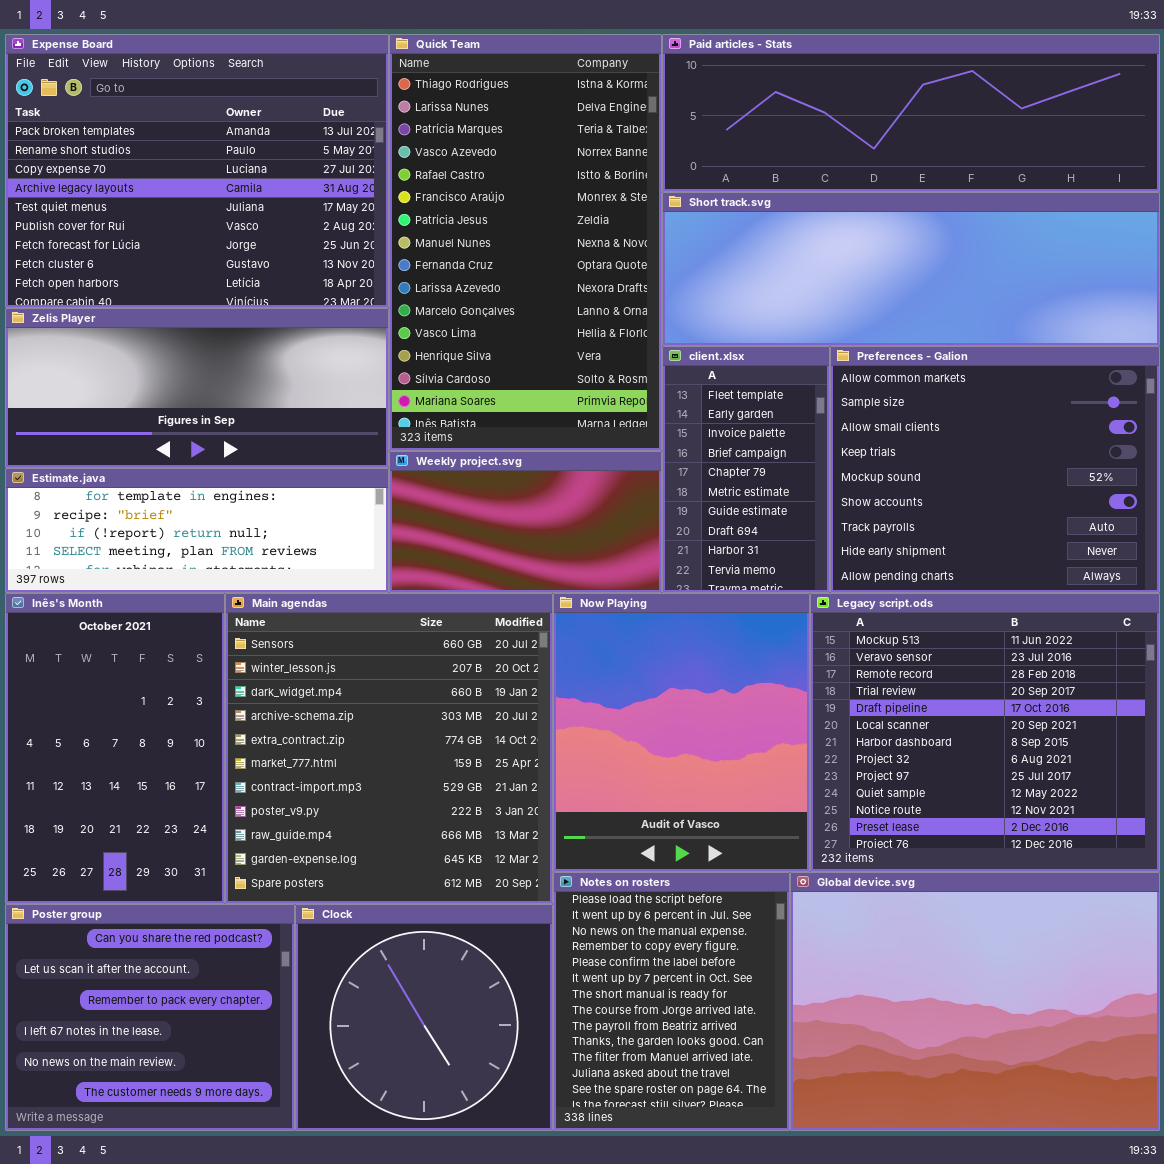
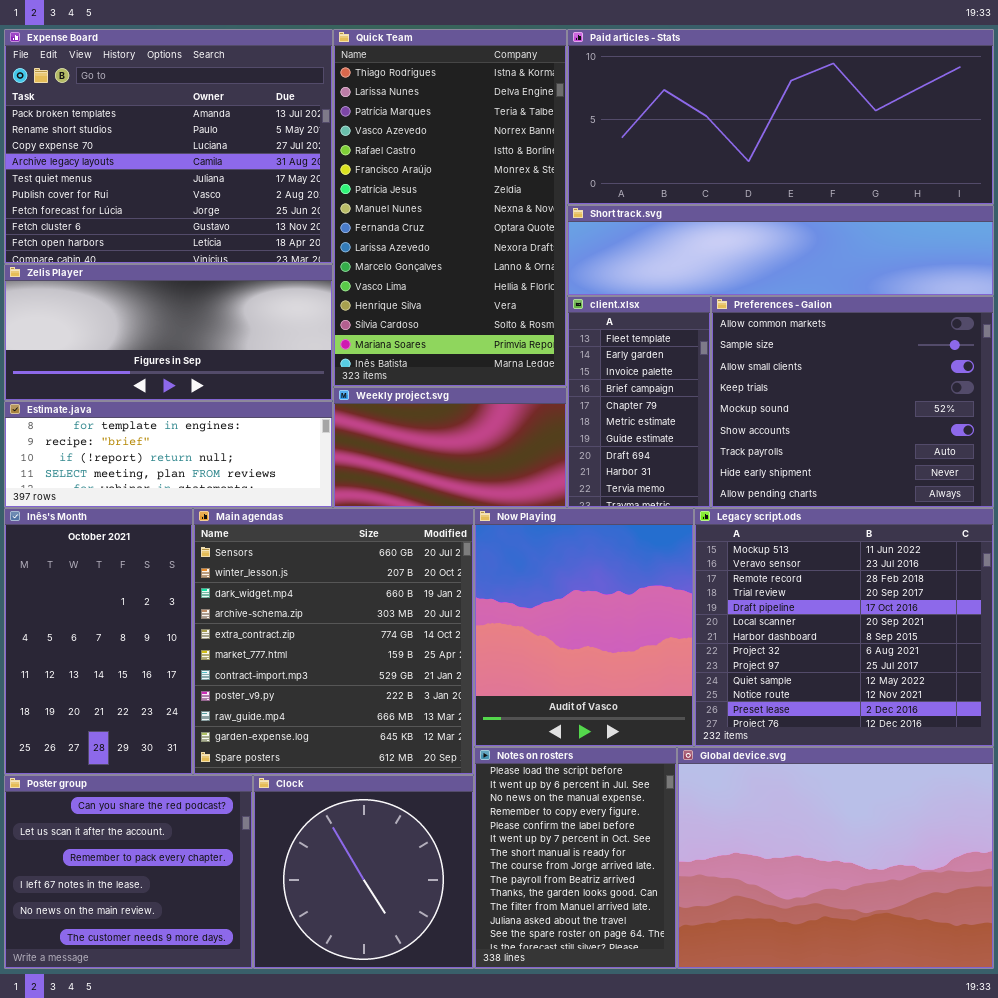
Paid articles - Stats: [662,34,1160,192] -> [567,29,994,205], resized
Short track.svg: [662,192,1160,346] -> [567,205,994,296], resized

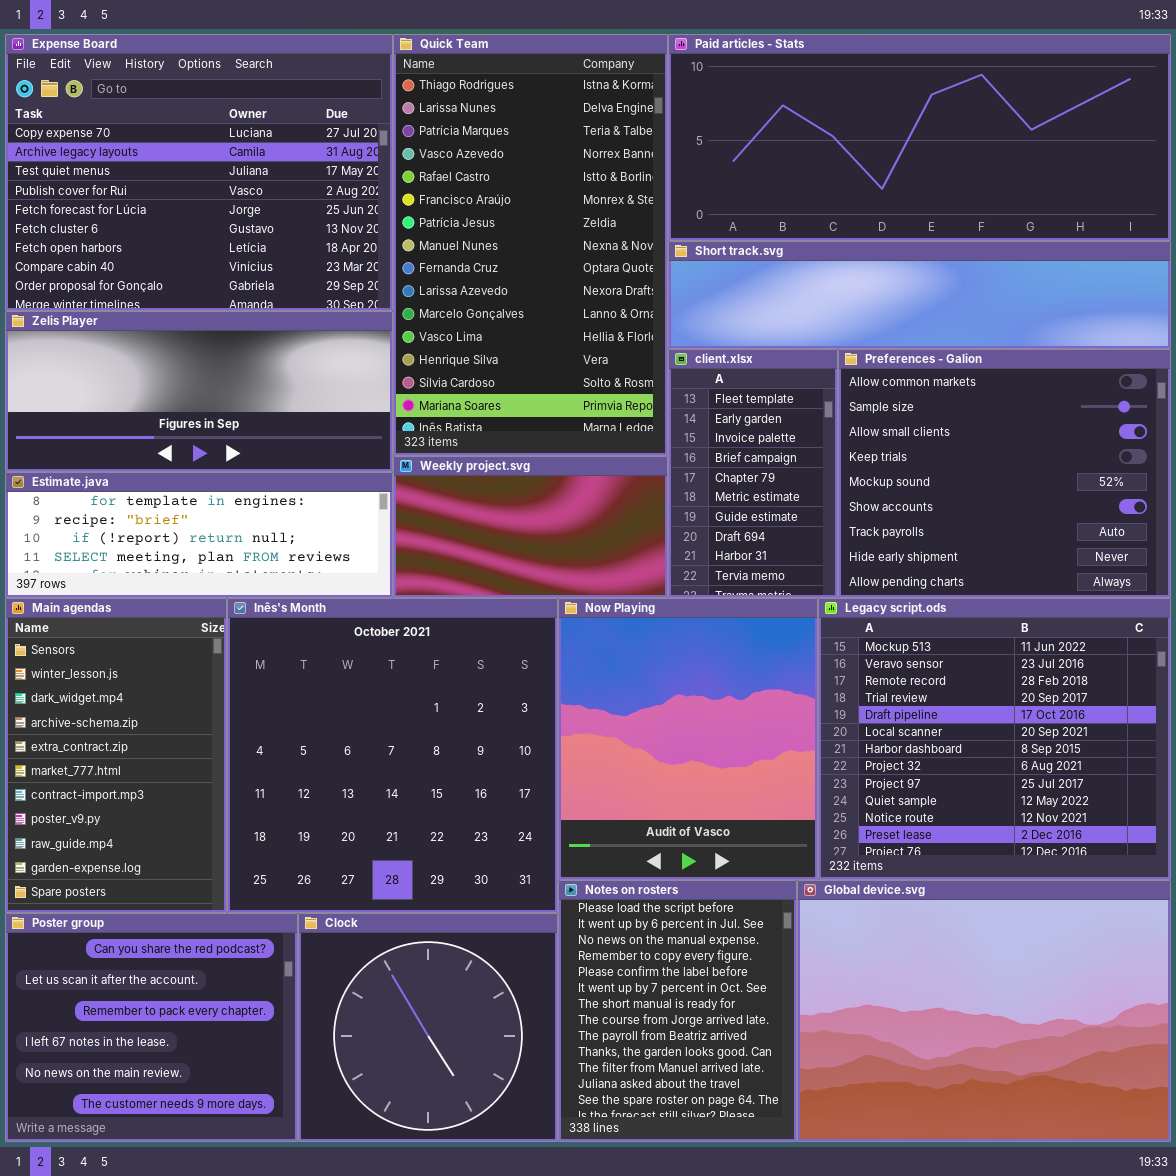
Expense Board: [4,29,333,264] -> [5,34,393,311], scrolled down 2 rows
Inês's Month: [4,508,193,775] -> [227,598,558,913], moved, resized
Main agendas: [193,508,474,775] -> [5,598,227,913], moved, resized

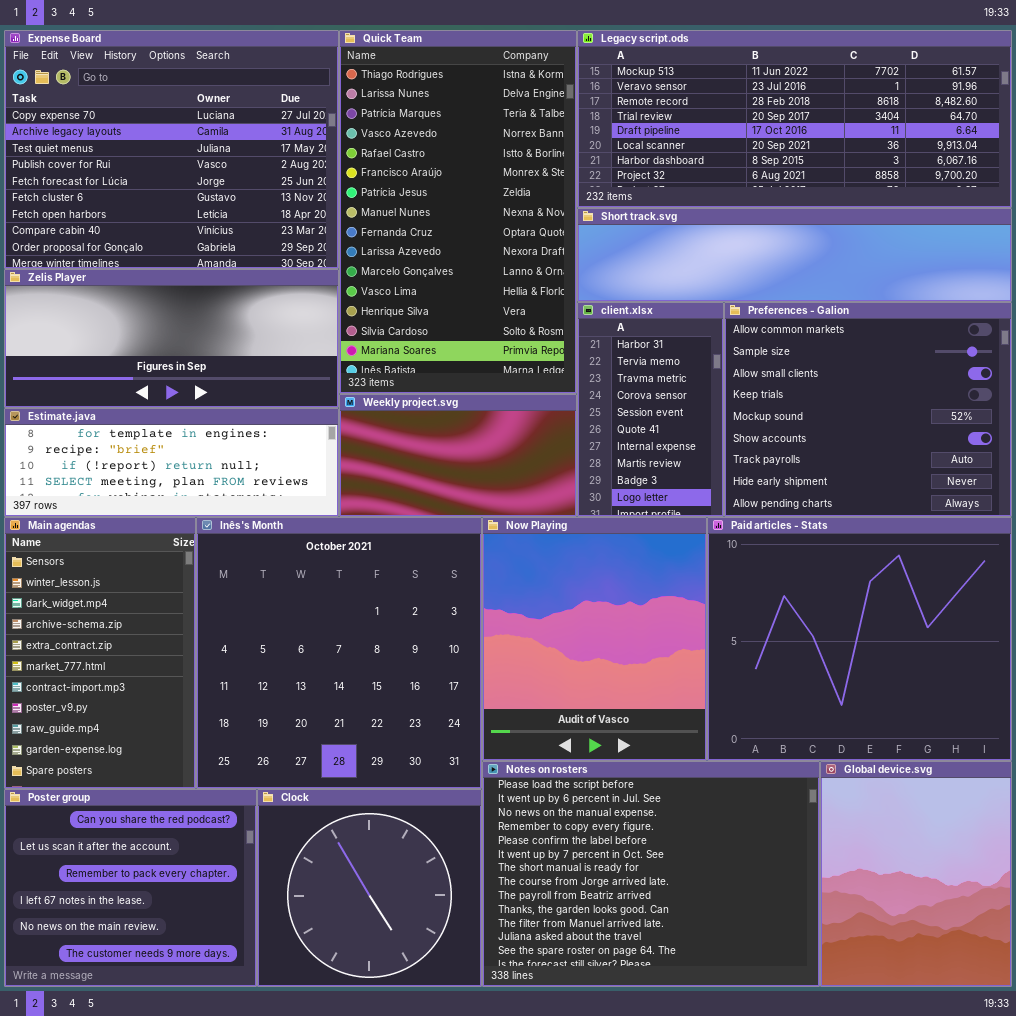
Paid articles - Stats: [668,34,1171,241] -> [707,517,1012,761], moved, resized
client.xlsx: [668,349,838,598] -> [577,302,724,517], scrolled down 8 rows
Legacy script.ods: [818,598,1171,880] -> [577,30,1012,208], moved, resized
Notes on rosters: [558,880,797,1142] -> [482,761,820,987], resized
Global device.svg: [797,880,1171,1142] -> [820,761,1012,987], resized

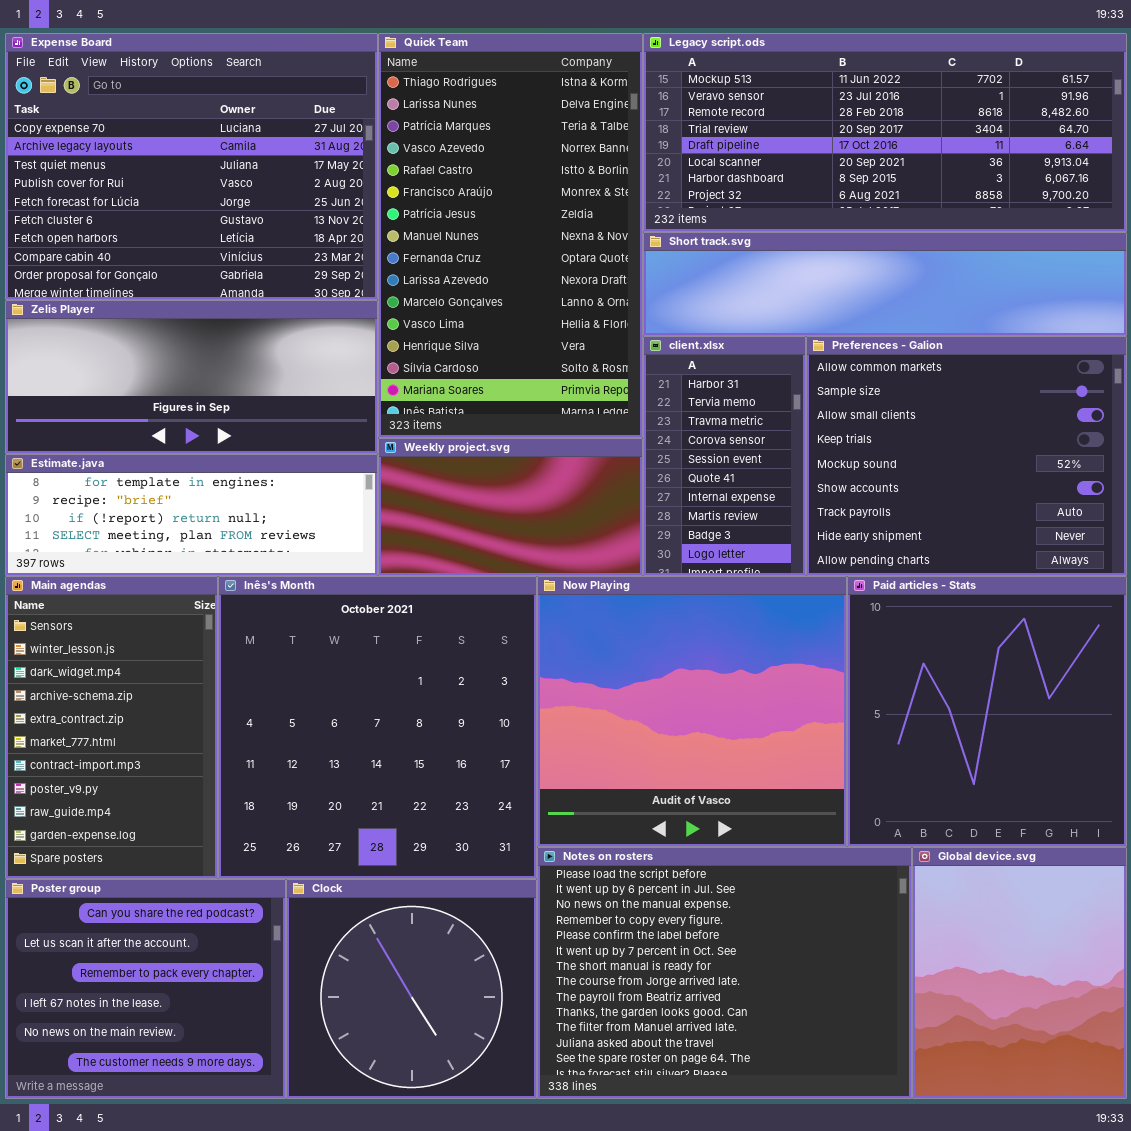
Now Playing: [482,517,707,761] -> [537,576,847,847], resized
Paid articles - Stats: [707,517,1012,761] -> [847,576,1127,847], resized

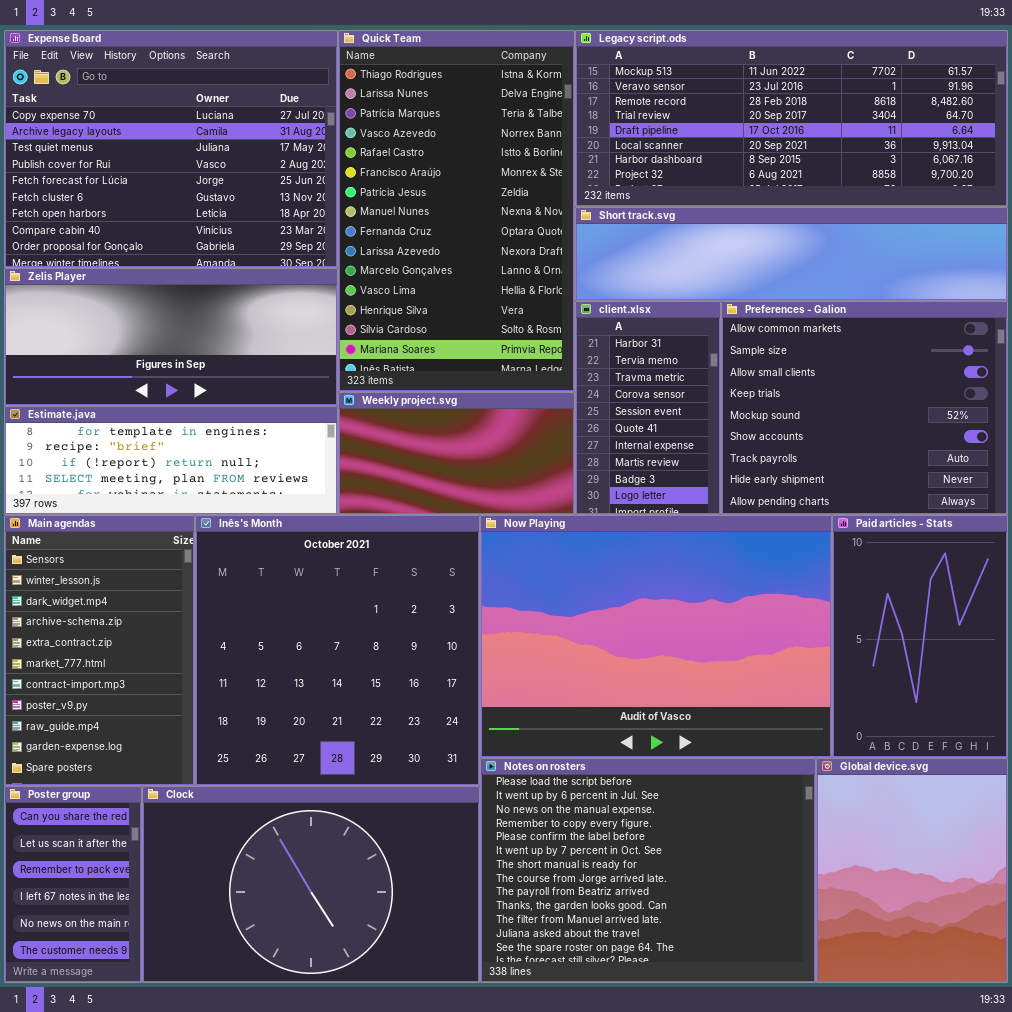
Now Playing: [537,576,847,847] -> [480,515,832,758], resized
Paid articles - Stats: [847,576,1127,847] -> [832,515,1008,758], resized
Poster group: [5,879,286,1099] -> [4,786,142,983], resized
Clock: [286,879,537,1099] -> [142,786,480,983], resized

